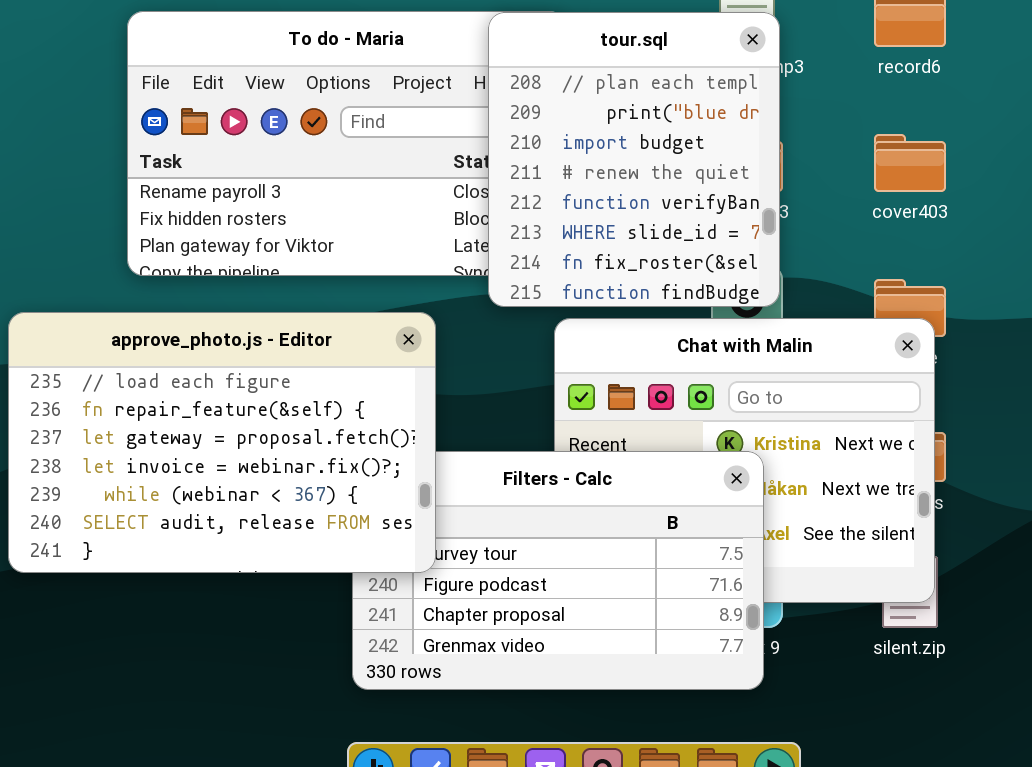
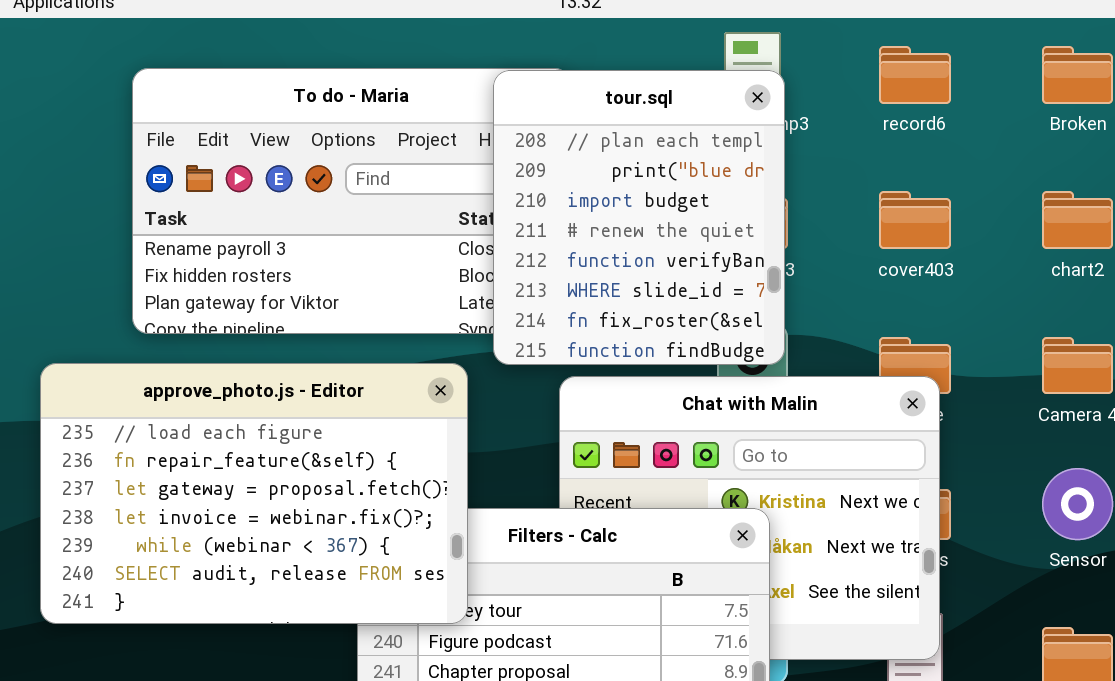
approve_photo.js - Editor: [8,312,436,573] -> [40,363,468,624], moved

